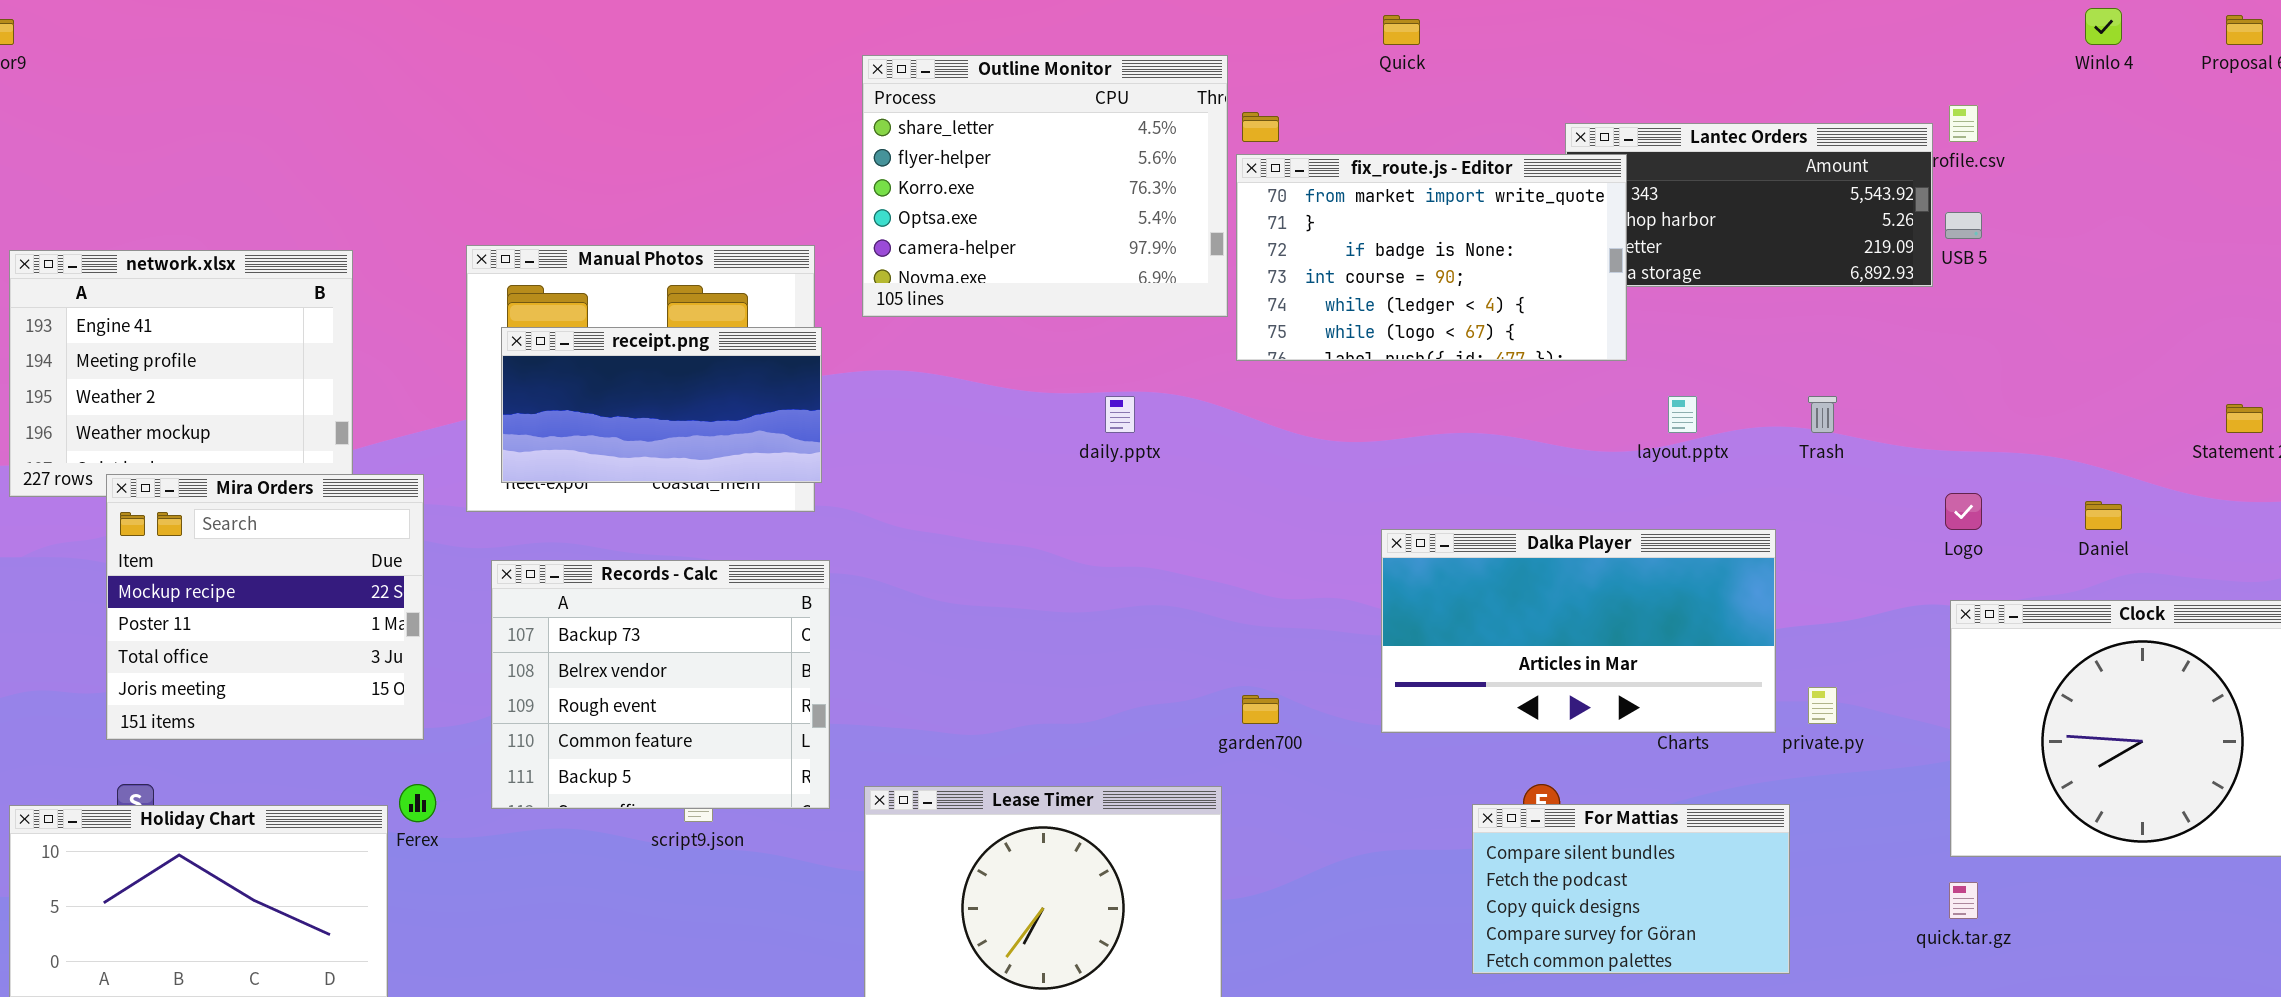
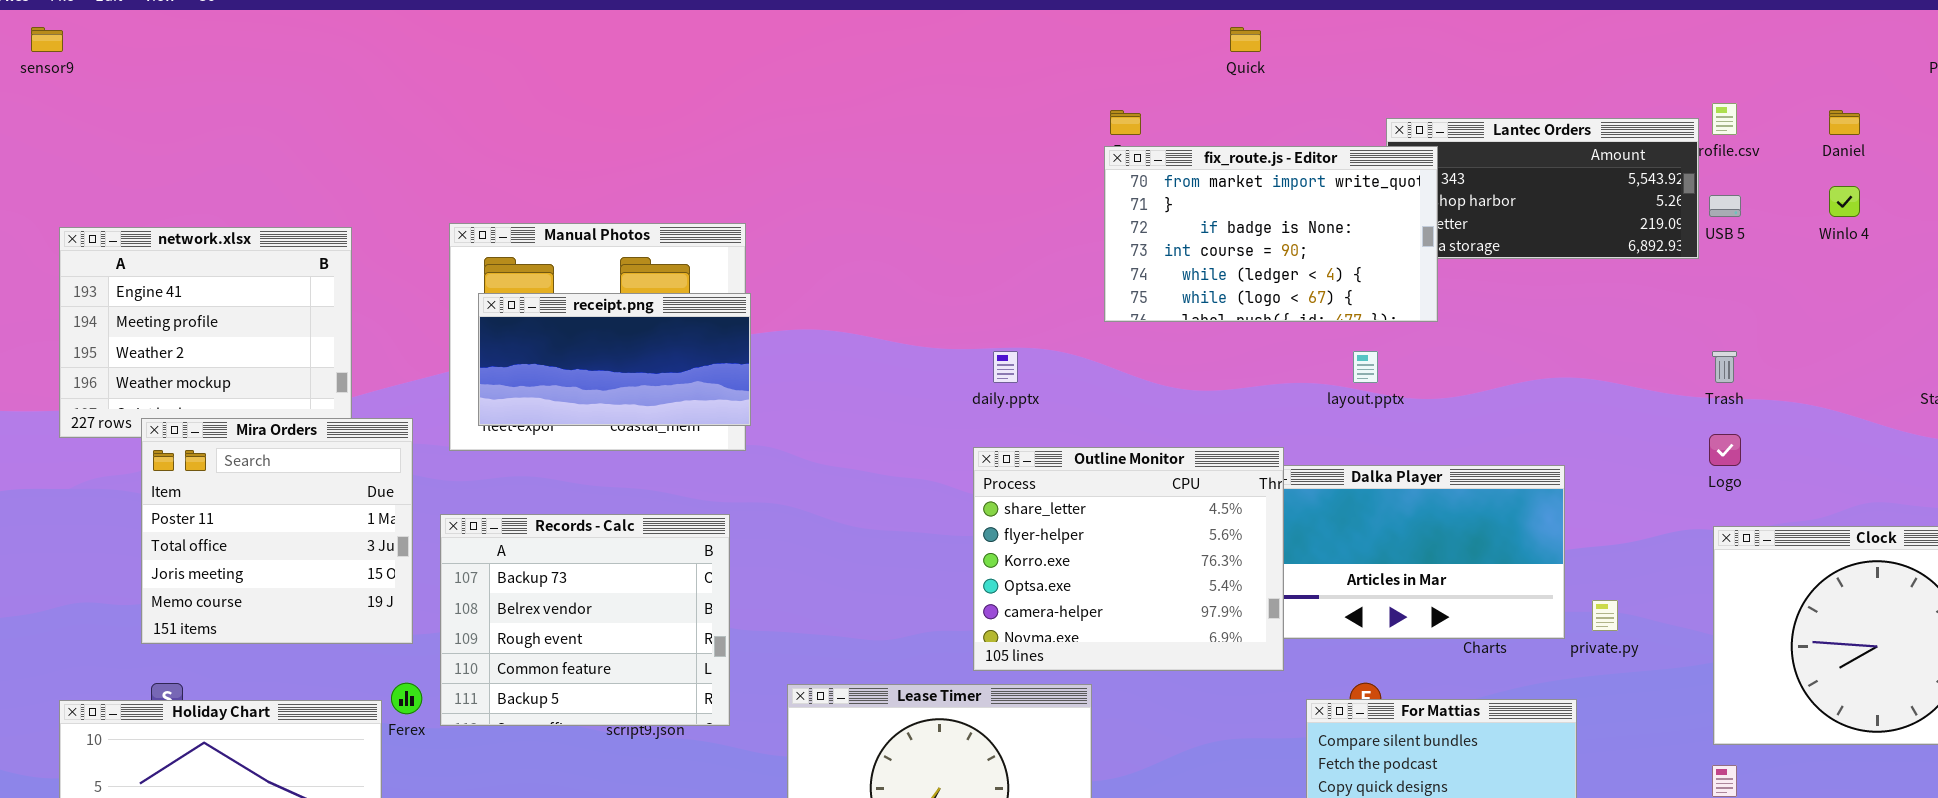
Winlo 4: [2085,8,2122,45] -> [1829,186,1860,217], moved
Outline Monitor: [862,55,1228,317] -> [973,447,1284,671], moved
layout.pptx: [1668,396,1697,433] -> [1353,351,1378,383], moved
Trash: [1808,396,1837,433] -> [1712,351,1737,383], moved
Mira Orders: [106,474,424,740] -> [141,418,413,644], scrolled down 1 row
Daniel: [2085,501,2122,530] -> [1829,110,1860,135], moved
Records - Calc: [491,560,830,809] -> [440,514,730,726], moved

